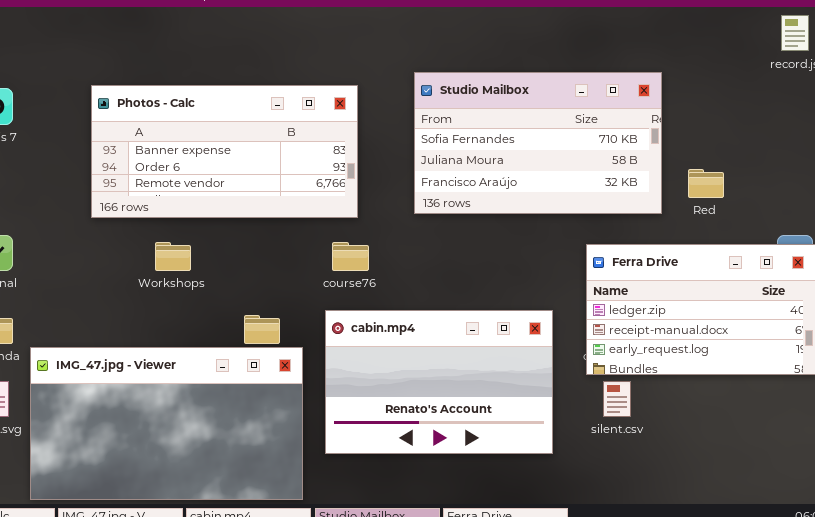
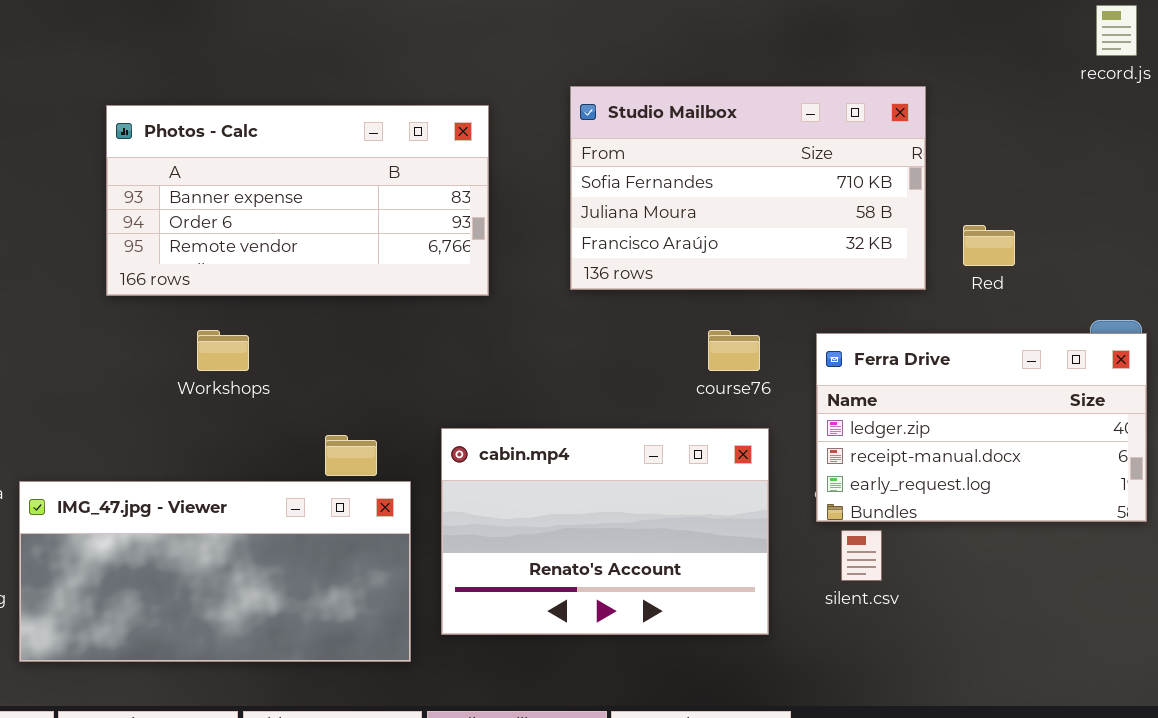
course76: [332,242,369,271] -> [708,330,760,371], moved
IMG_47.jpg - Viewer: [30,347,303,500] -> [19,481,411,662], resized

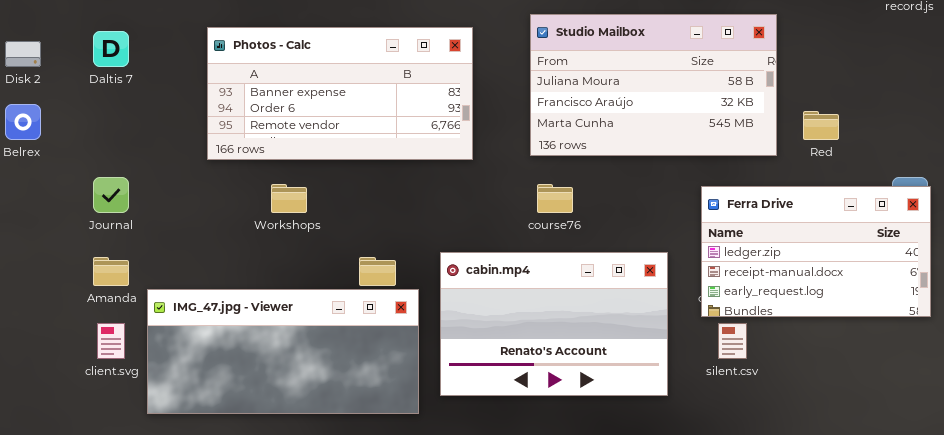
Studio Mailbox: [570,86,926,290] -> [530,14,777,156], scrolled down 1 row
course76: [708,330,760,371] -> [537,184,573,213], moved

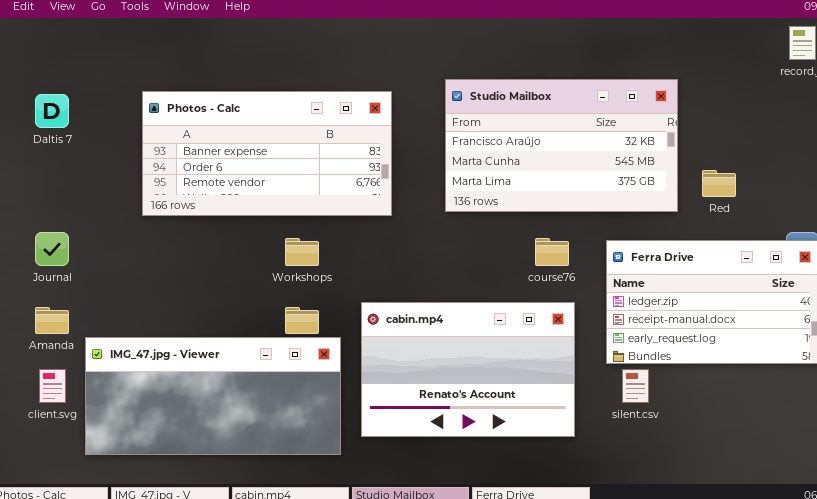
Studio Mailbox: [530,14,777,156] -> [445,79,678,212], scrolled down 1 row
Workshops: [271,184,307,213] -> [285,238,319,266], moved
course76: [537,184,573,213] -> [535,238,569,266], moved

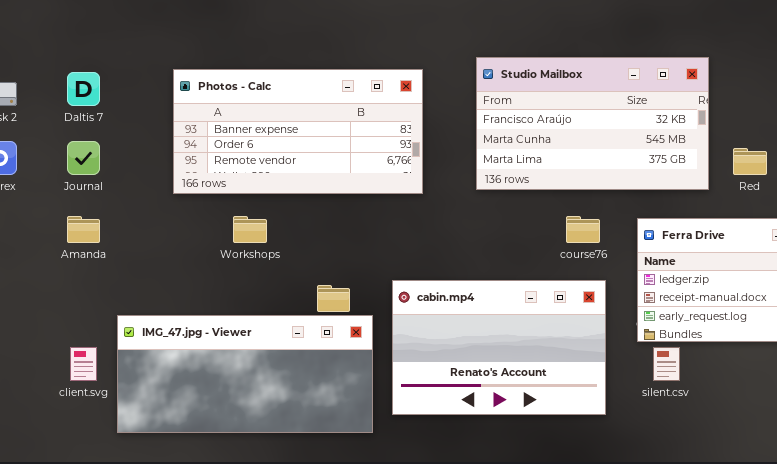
Journal: [35,232,69,266] -> [67,141,100,175], moved
Workshops: [285,238,319,266] -> [233,216,267,243], moved
Amanda: [35,307,69,334] -> [67,216,100,243], moved

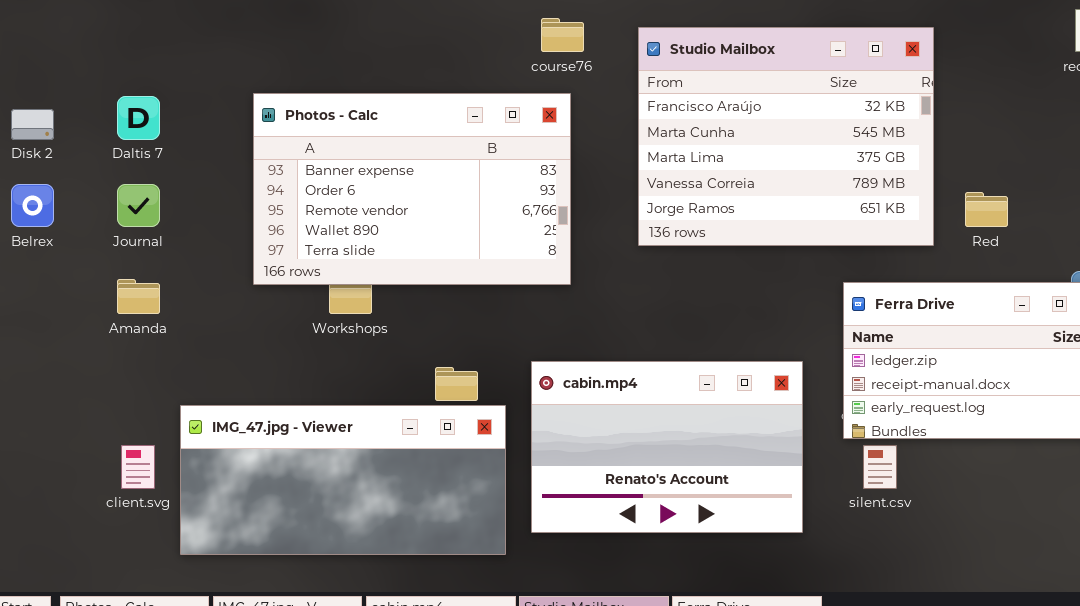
Studio Mailbox: [476,57,709,190] -> [638,27,934,246], resized
Photos - Calc: [173,69,423,194] -> [253,93,571,285], resized
course76: [566,216,600,243] -> [541,18,584,52], moved

